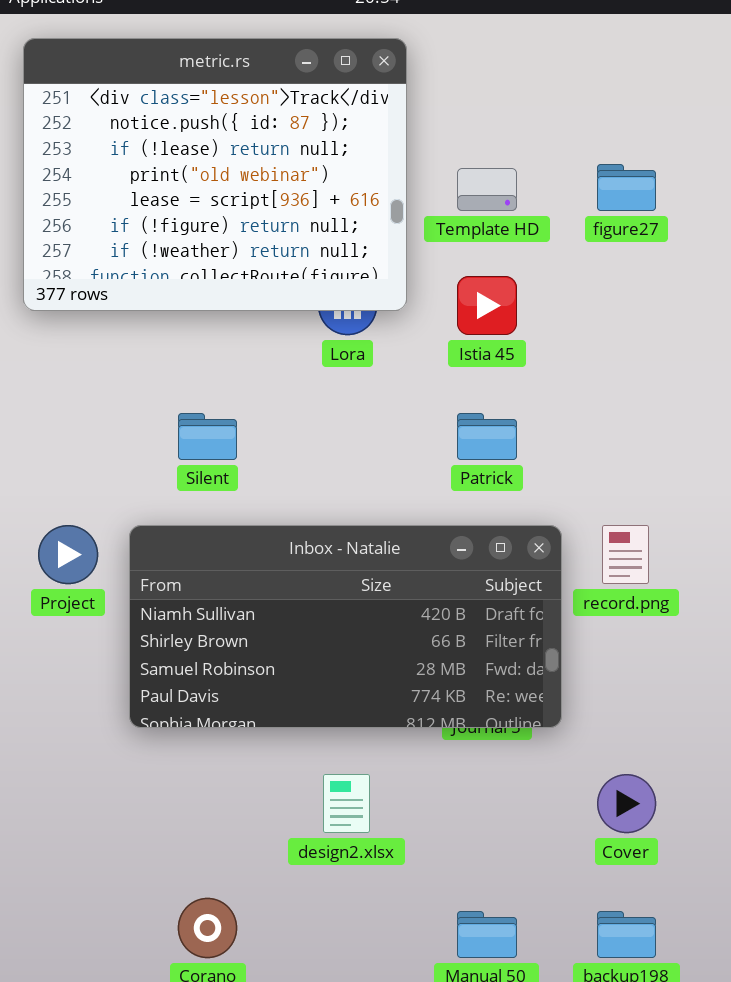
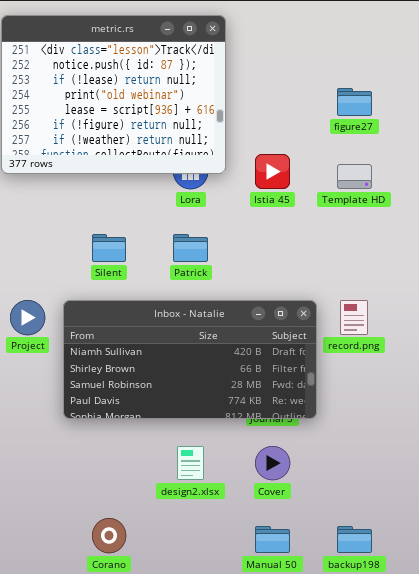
Template HD: [457,168,517,211] -> [337,164,372,189], moved
Patrick: [457,413,517,460] -> [173,234,208,262], moved
Cover: [597,774,656,833] -> [255,446,290,480], moved

